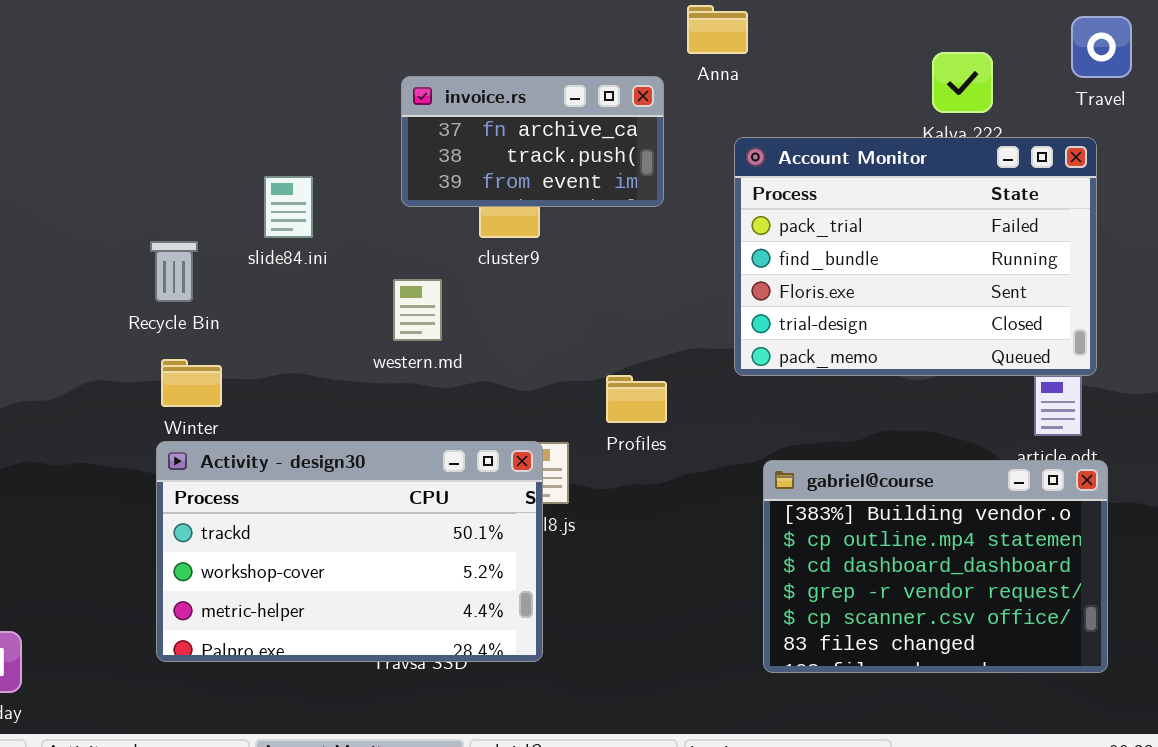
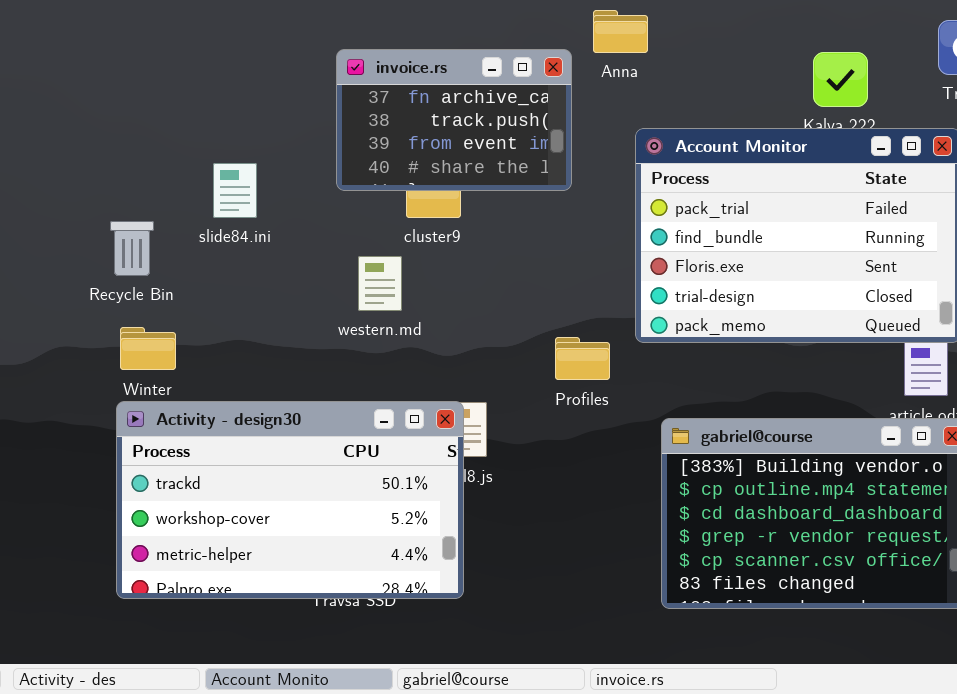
invoice.rs: [401,76,664,207] -> [336,49,572,191], resized
western.md: [393,279,442,341] -> [358,256,402,311], moved
Profiles: [606,375,667,423] -> [555,337,610,380], moved

